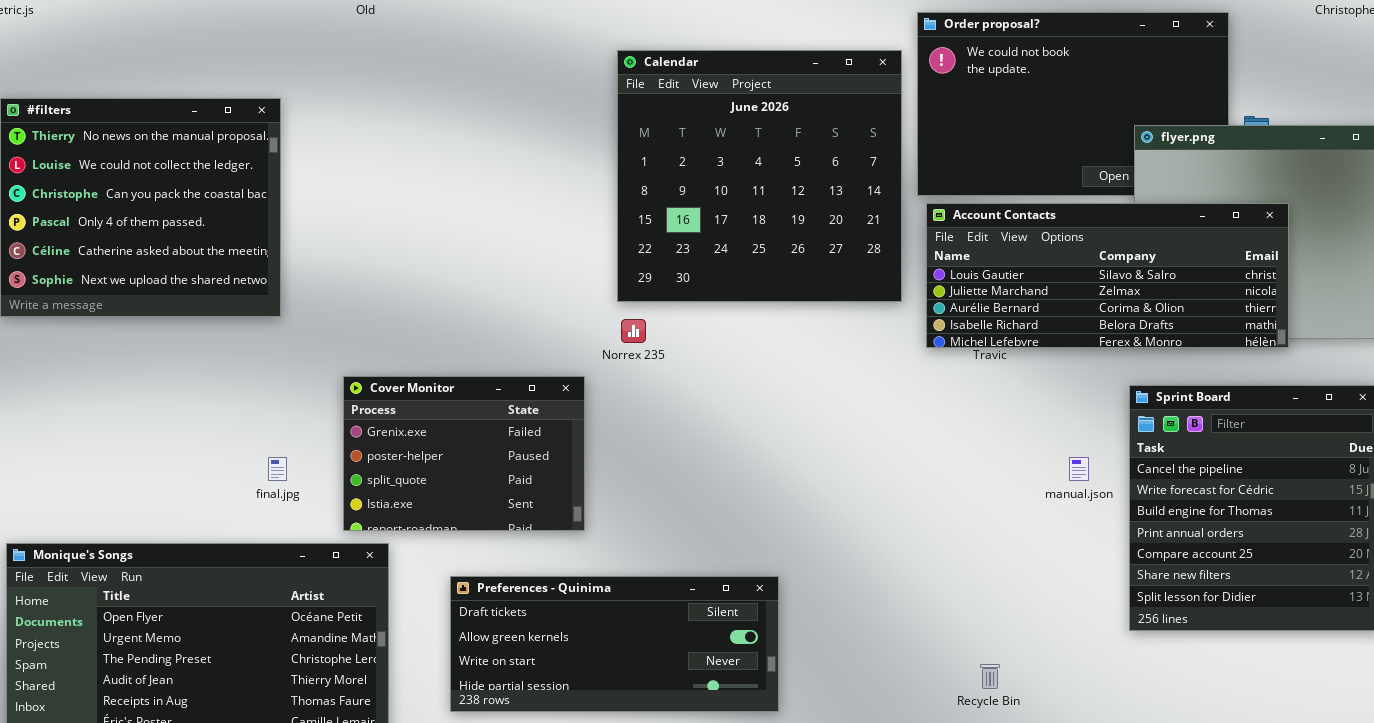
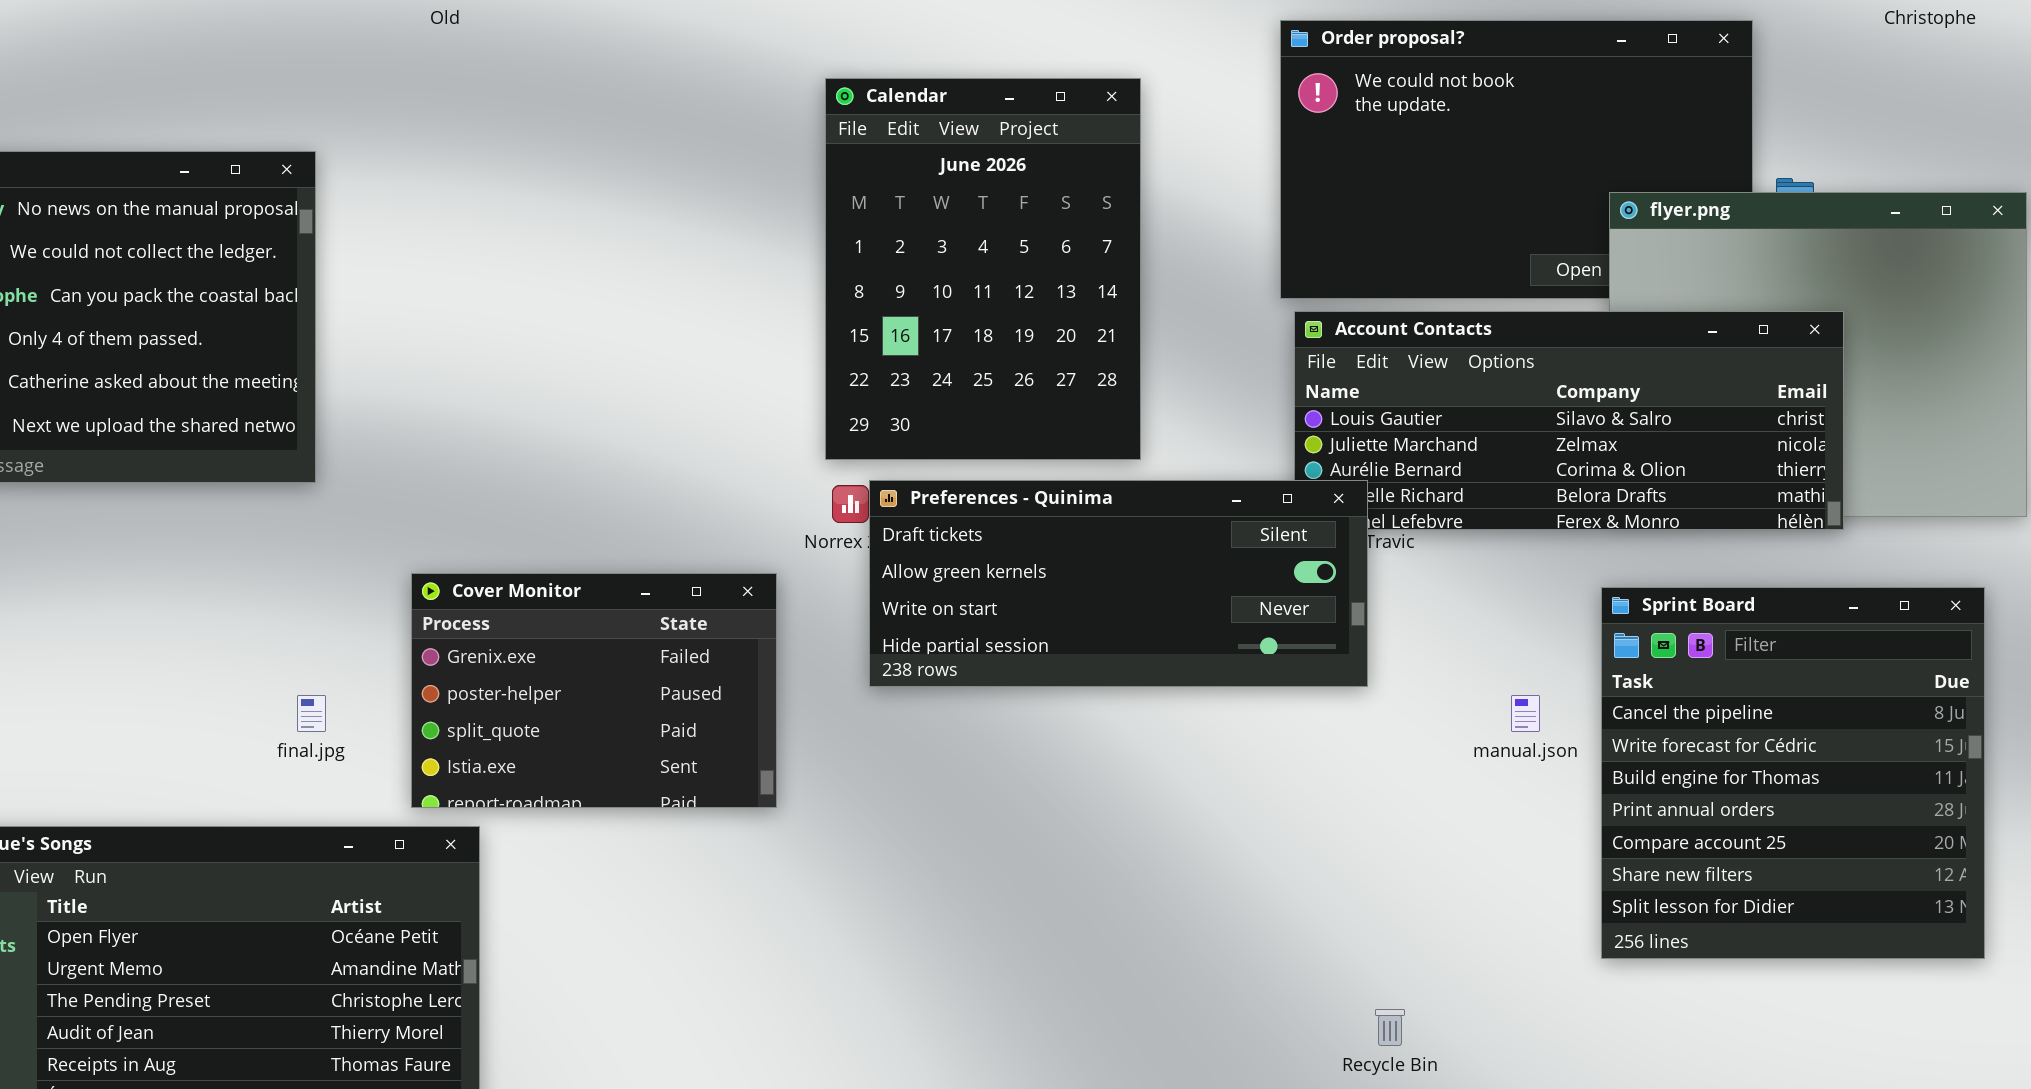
Calendar: [617,50,902,302] -> [825,78,1141,460], resized
Preferences - Quinima: [450,576,779,712] -> [869,480,1368,687], moved

